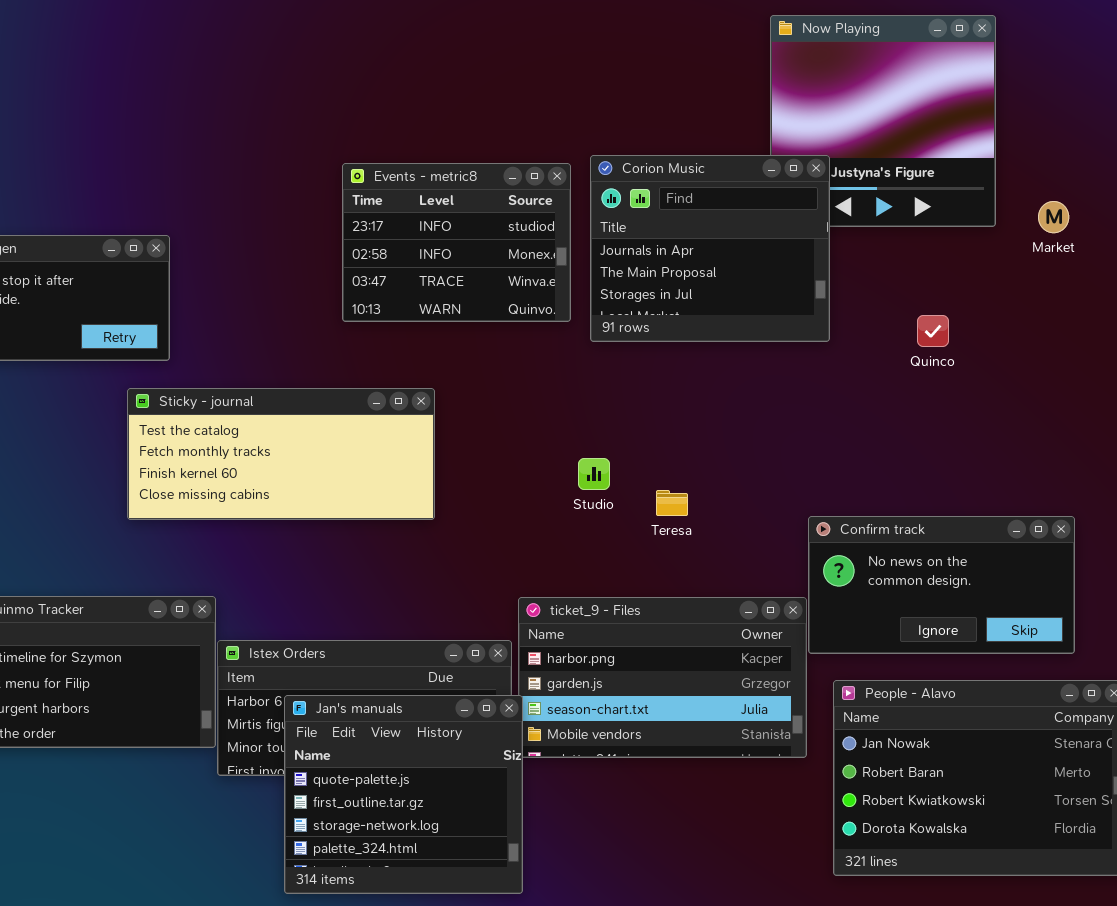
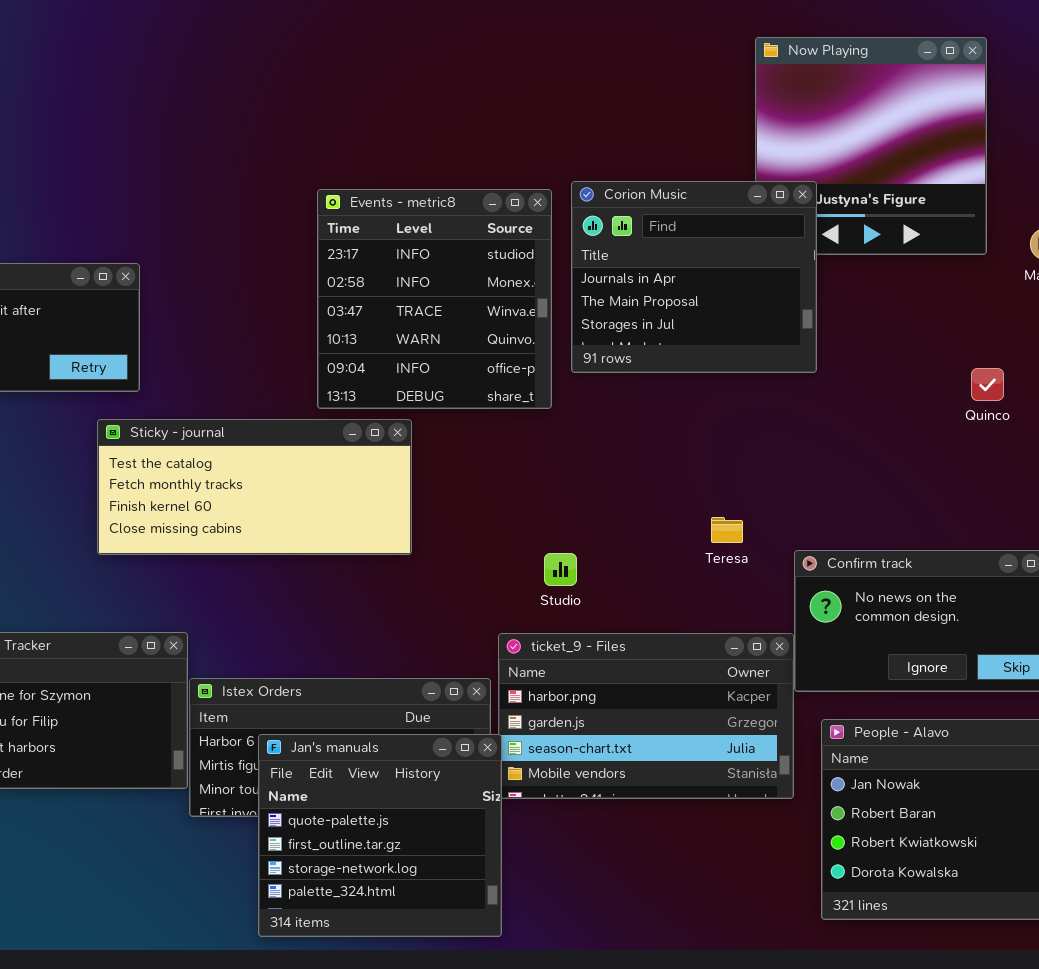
Events - metric8: [342,163,571,322] -> [317,189,552,409], resized
Quinco: [917,315,949,347] -> [971,368,1004,401], moved
Studio: [578,458,610,490] -> [544,553,577,586], moved
Teresa: [656,490,688,516] -> [711,517,743,543], moved

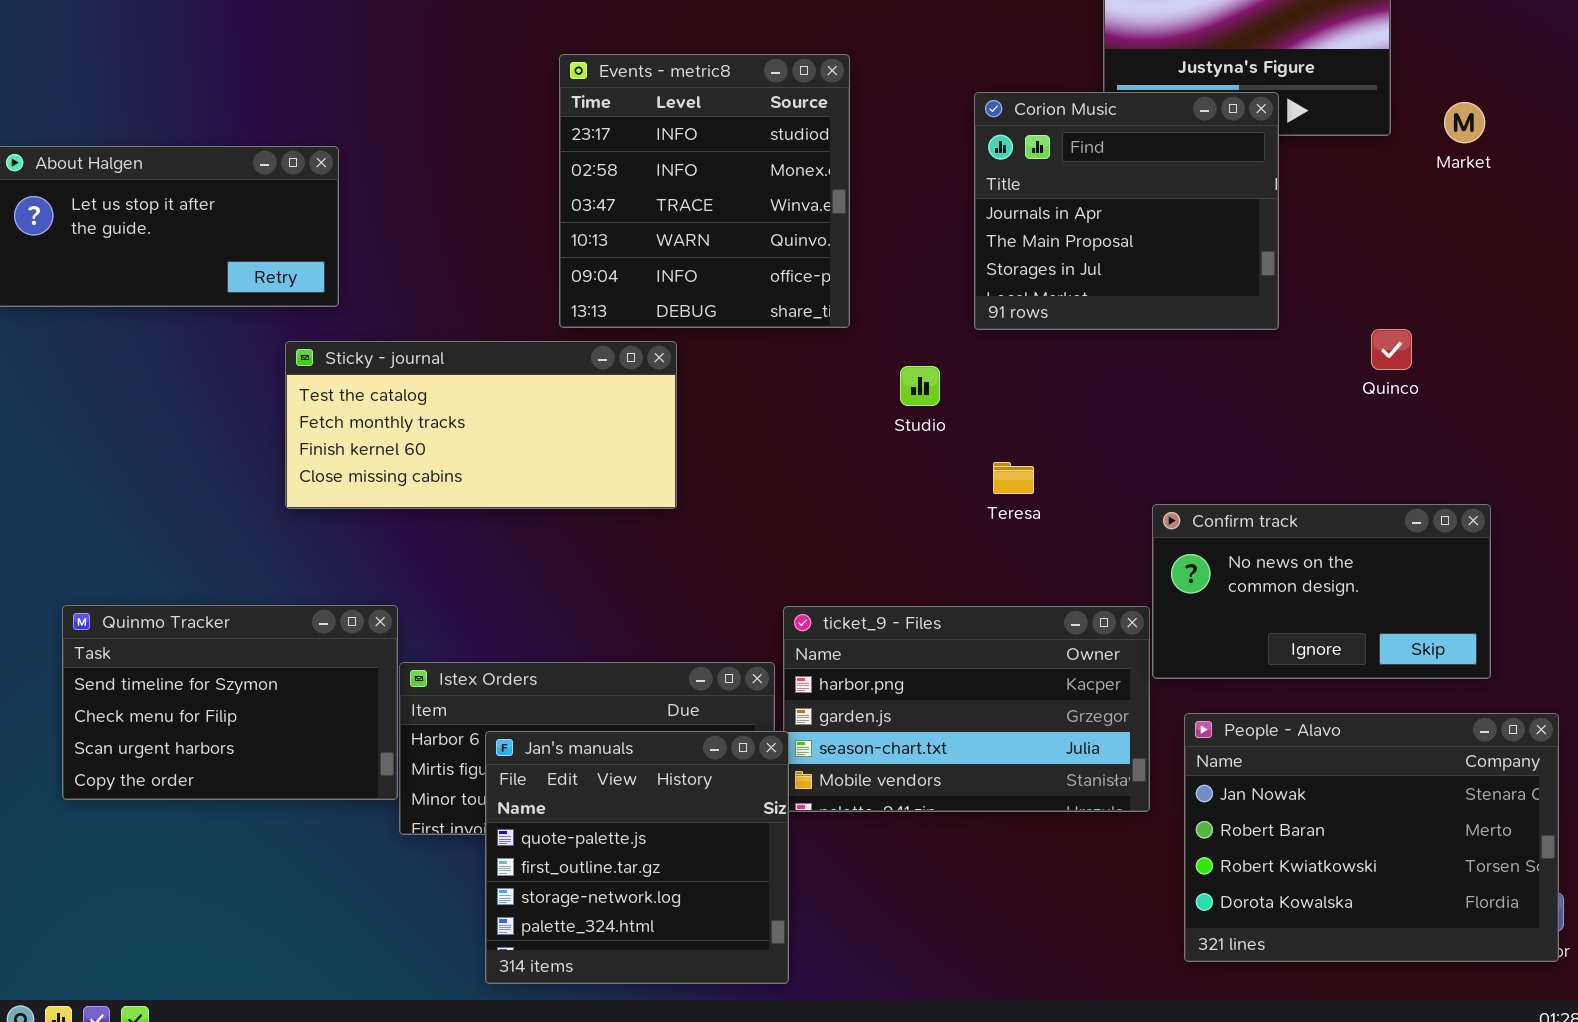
Corion Music: [571,181,817,373] -> [974,92,1279,330], moved
Quinco: [971,368,1004,401] -> [1371,329,1412,370], moved
Teresa: [711,517,743,543] -> [993,462,1034,494], moved
Studio: [544,553,577,586] -> [900,366,940,406], moved

